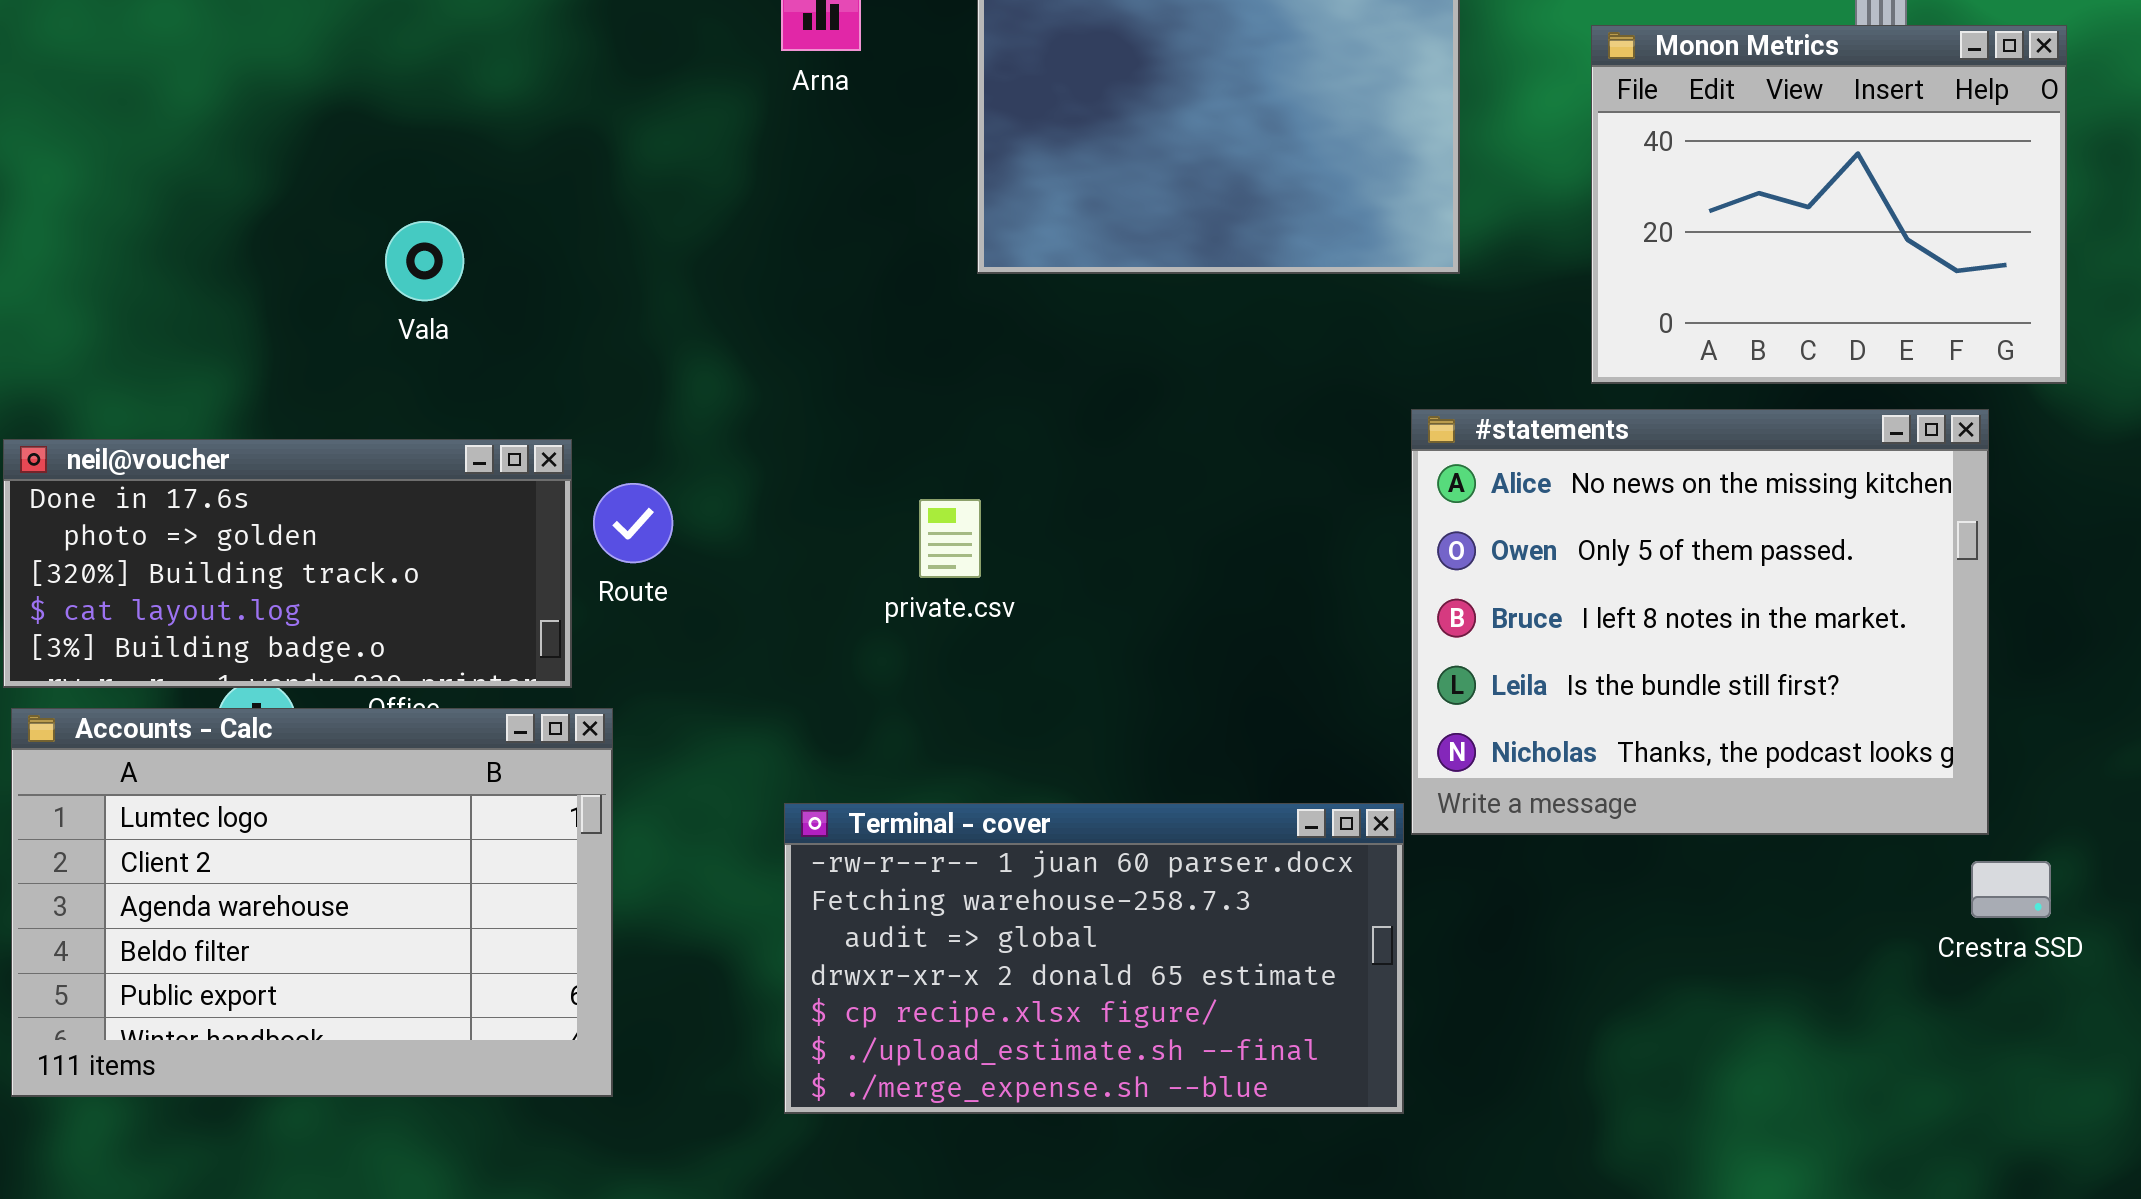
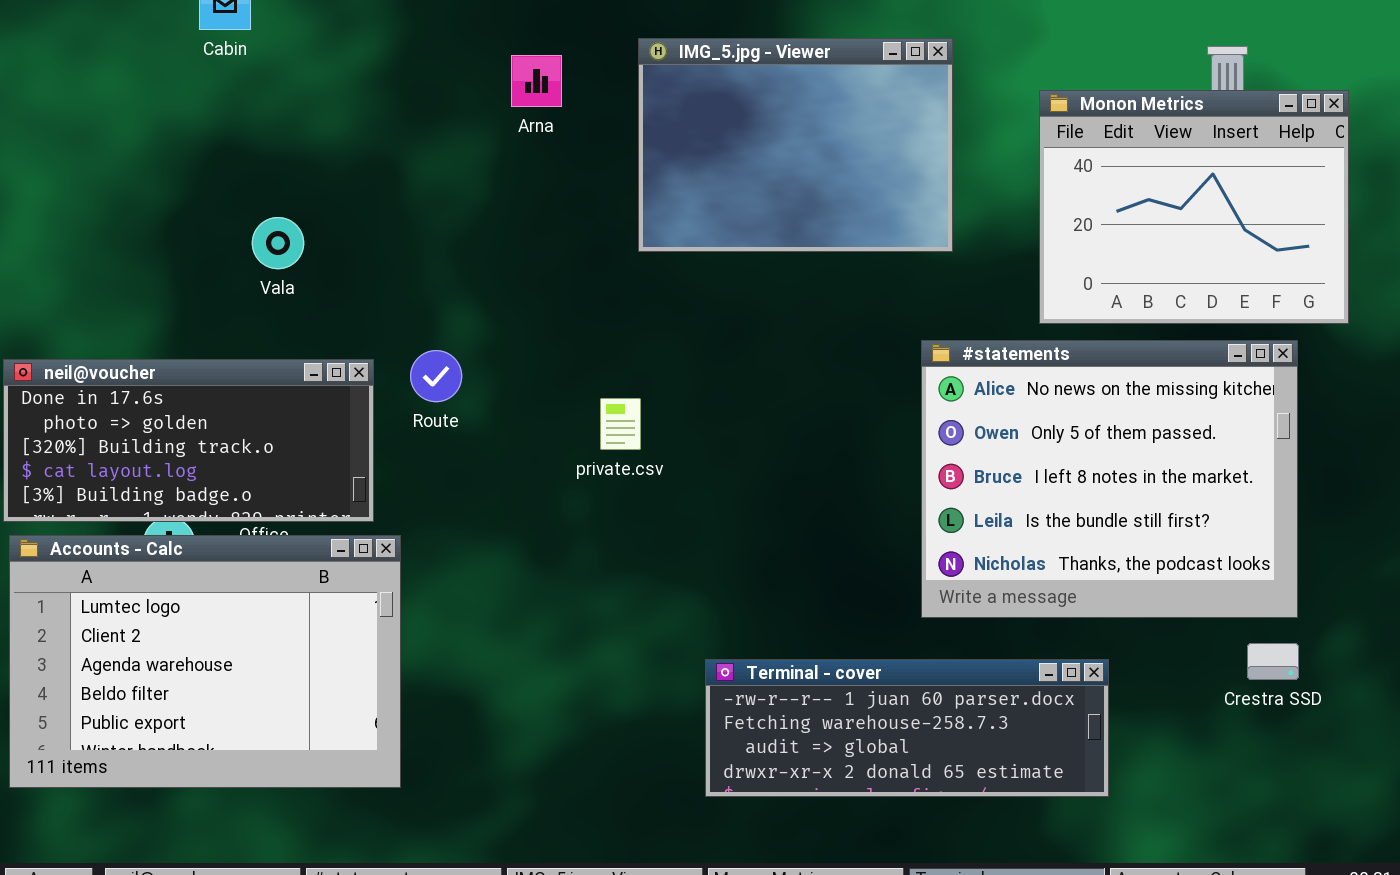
Route: [593,483,673,563] -> [410,350,462,402], moved
Terminal - cover: [784,803,1404,1114] -> [705,659,1109,797], moved, resized
Crestra SSD: [1971,861,2051,918] -> [1247,643,1299,680], moved

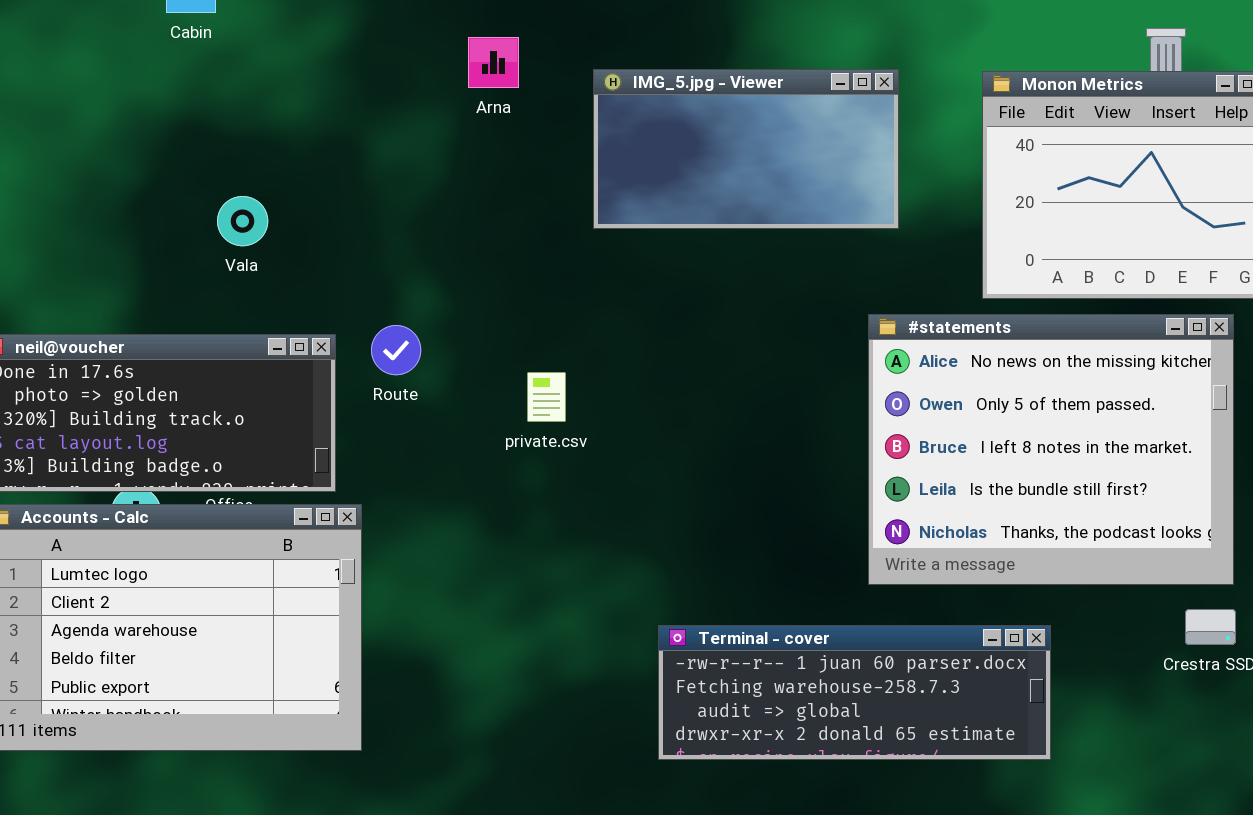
IMG_5.jpg - Viewer: [638,38,953,252] -> [593,69,899,229], resized
private.csv: [600,398,641,450] -> [527,372,566,422], moved

